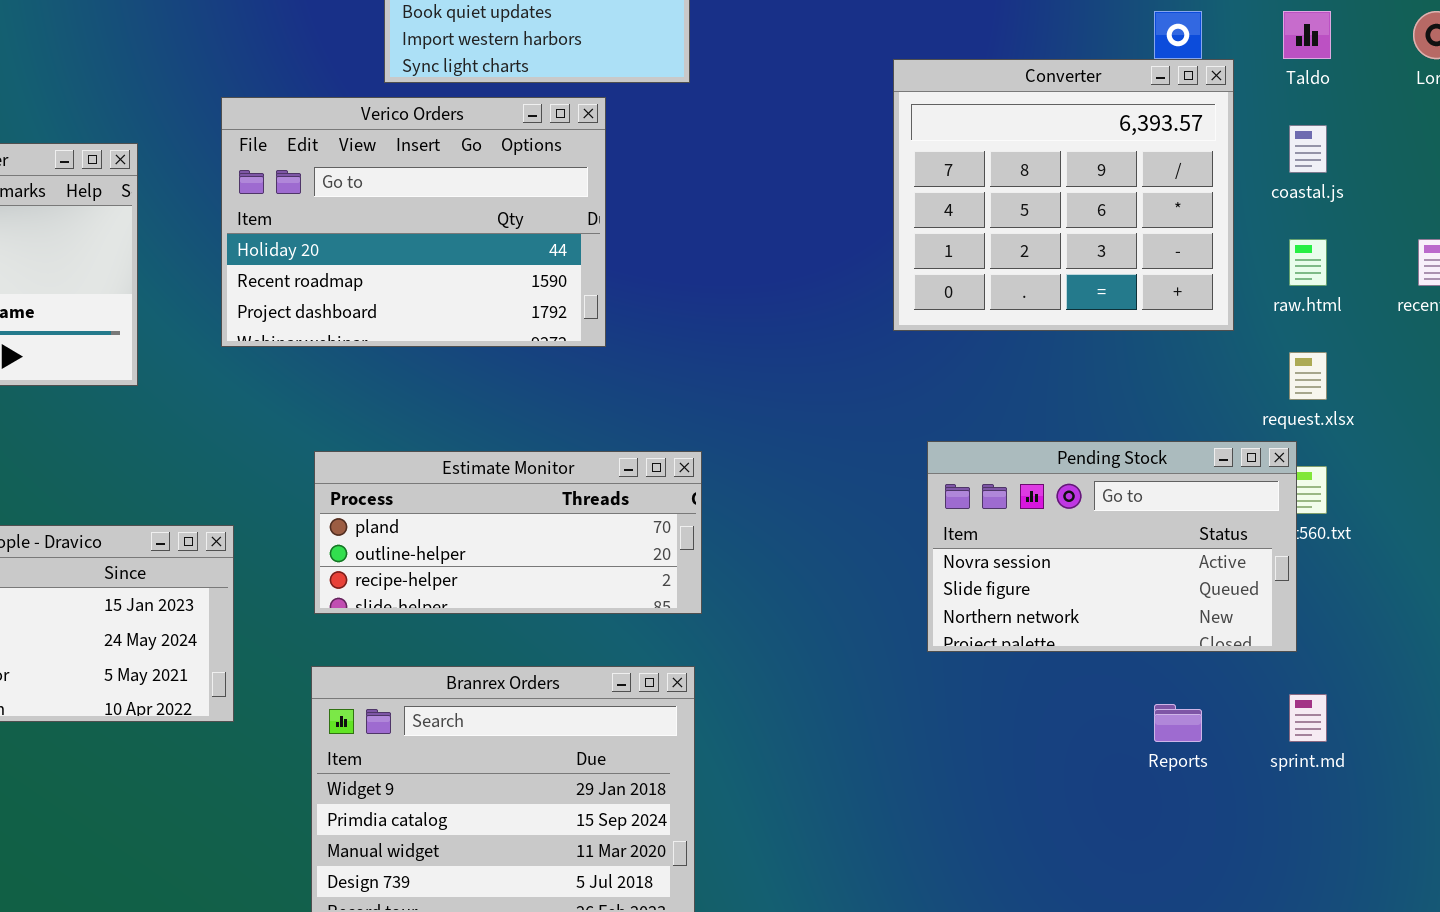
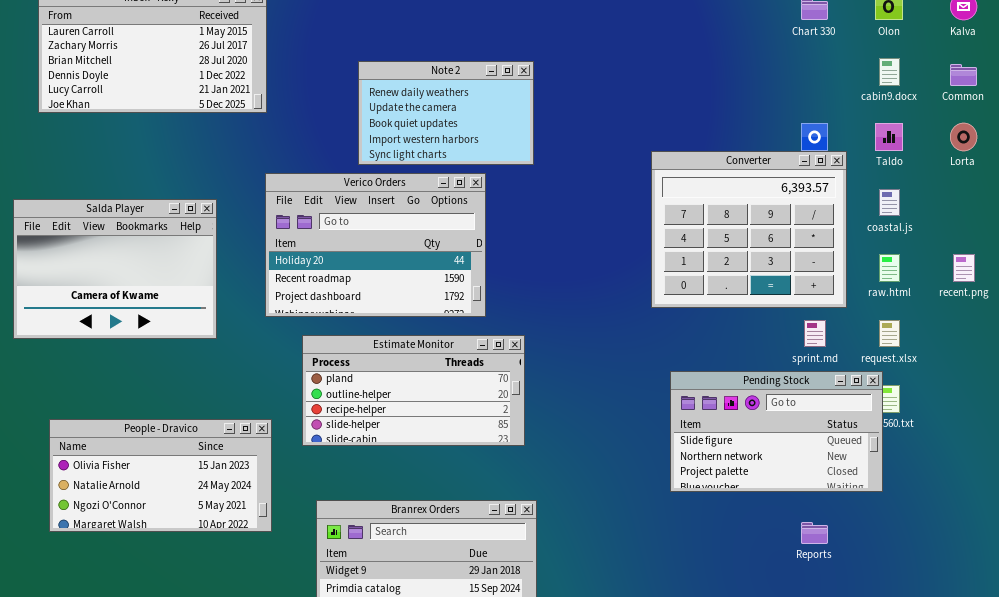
Pending Stock: [927,441,1297,652] -> [670,371,883,492], scrolled down 1 row
Estimate Monitor: [314,451,702,614] -> [302,335,525,446], moved, resized
sprint.md: [1289,694,1327,742] -> [804,320,826,347], moved

